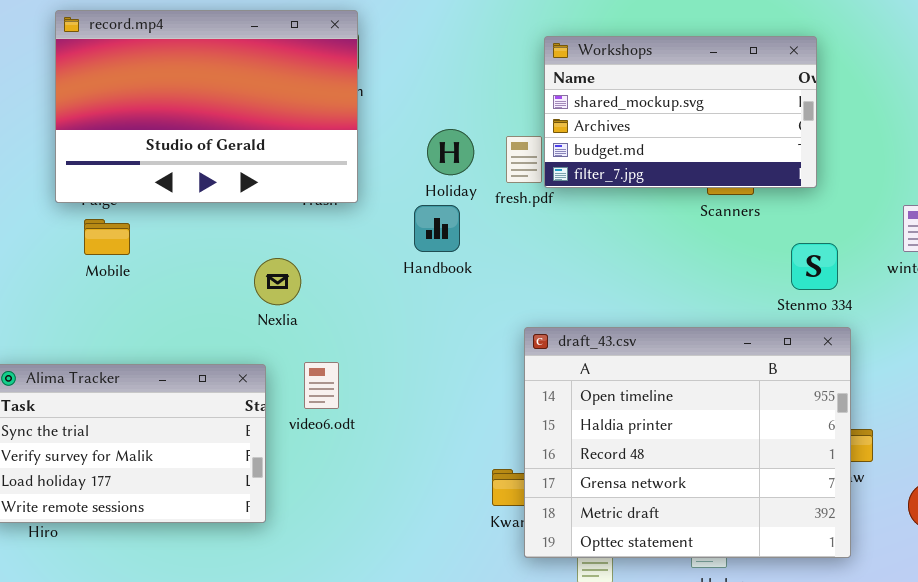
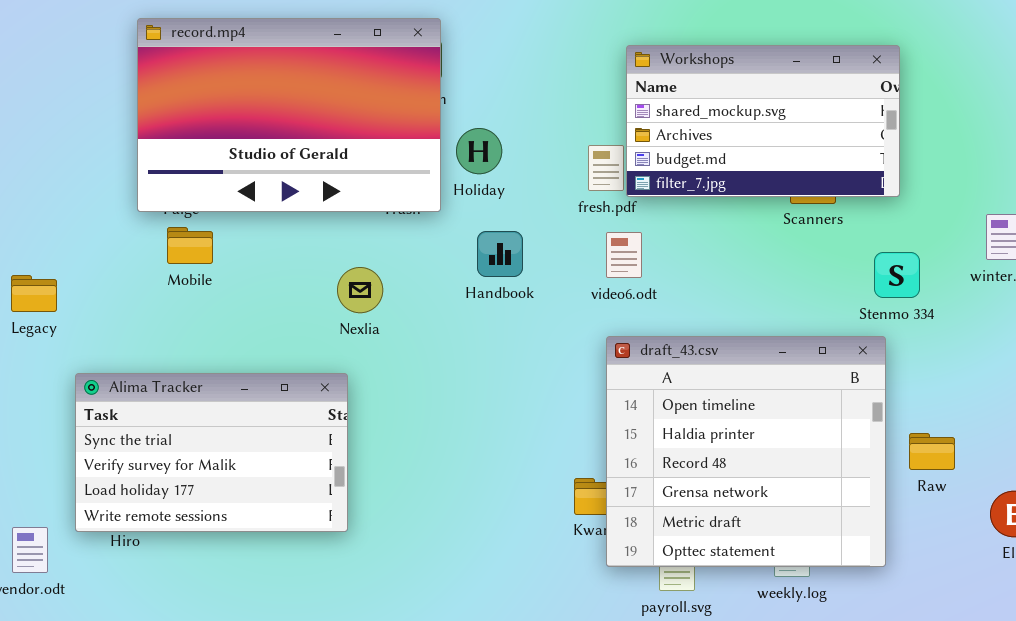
Holiday: [427,129,474,175] -> [456,128,502,174], moved
Handbook: [414,205,460,252] -> [477,231,523,277], moved
draft_43.csv: [524,327,851,558] -> [606,336,886,567], resized
video6.odt: [304,362,339,409] -> [606,232,642,278], moved

